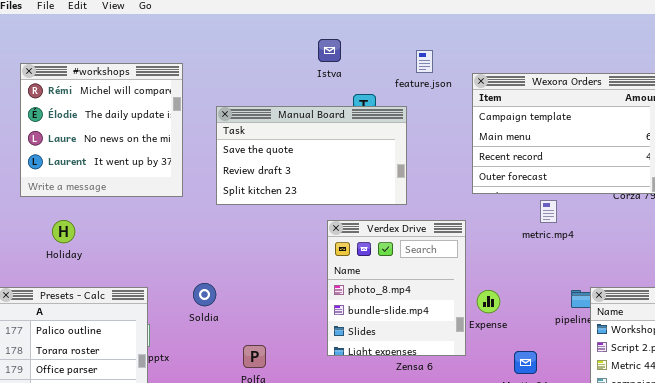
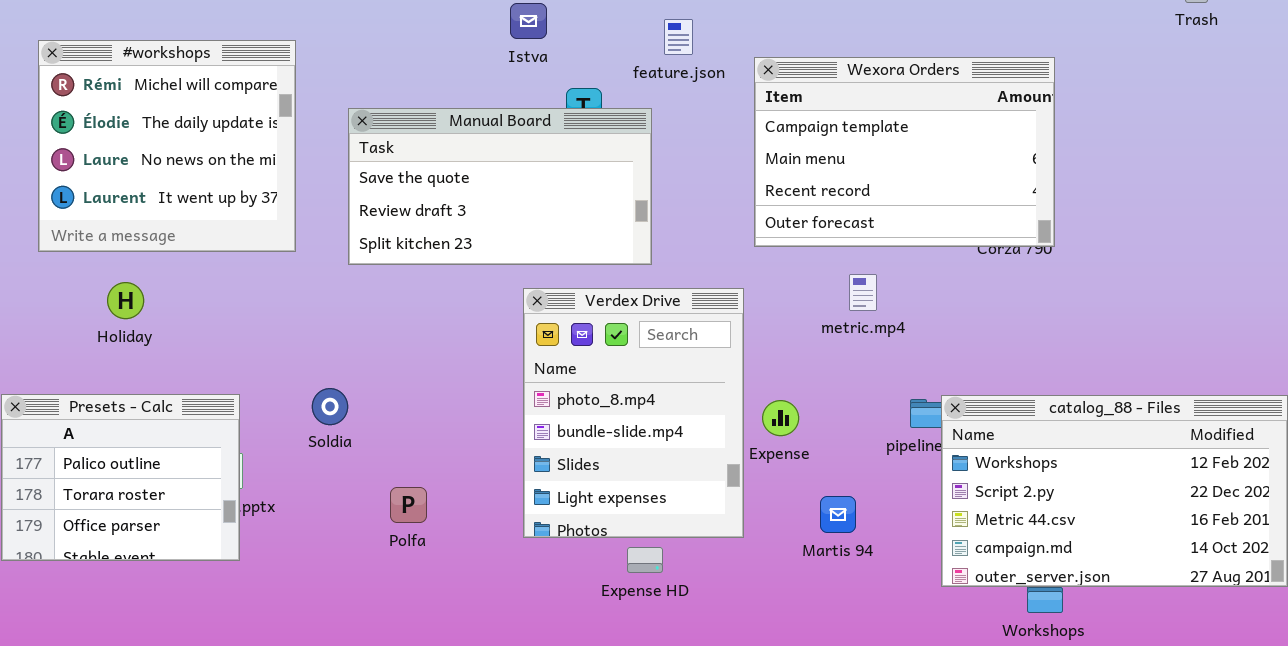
metric.mp4: [540,200,557,223] -> [849,274,877,311], moved
Verdex Drive: [327,220,466,356] -> [523,288,744,538], resized
Holiday: [52,220,75,243] -> [107,282,144,319], moved

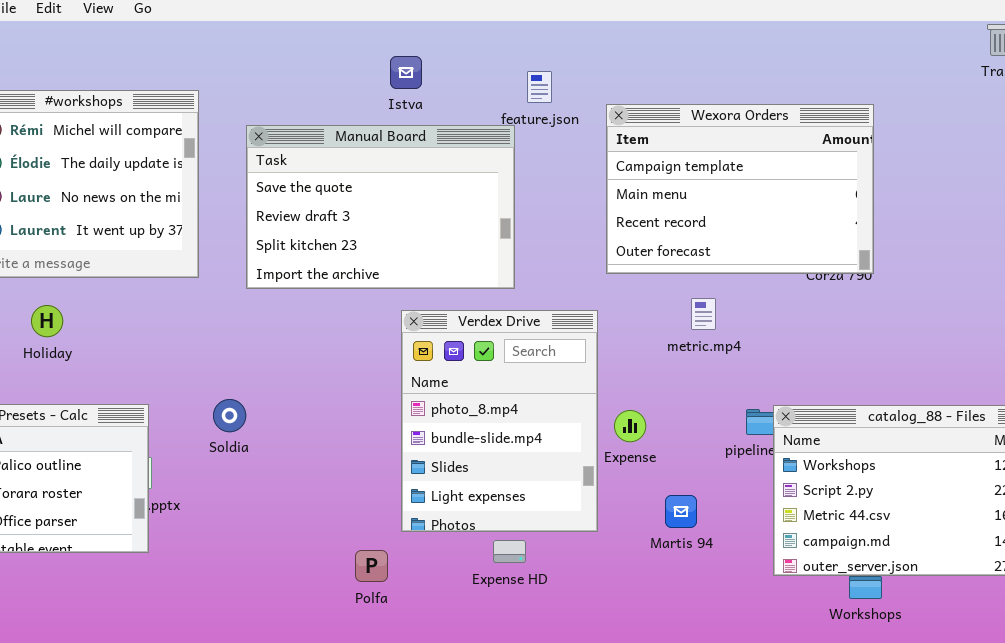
Manual Board: [348,108,652,265] -> [246,125,515,289], resized
Polfa: [390,487,427,523] -> [355,550,388,582], moved

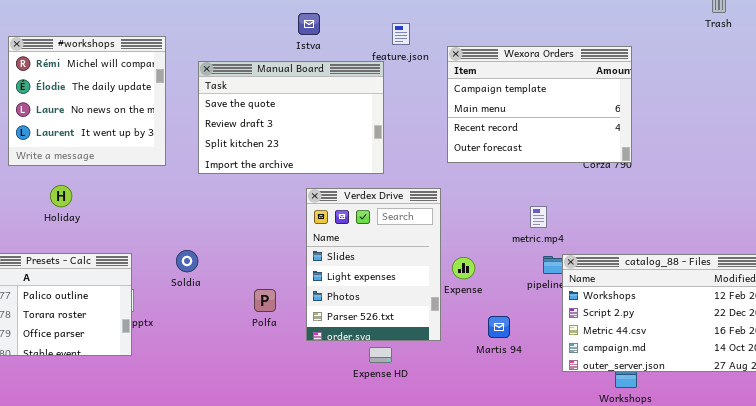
metric.mp4: [691,298,716,330] -> [530,206,547,228], moved
Verdex Drive: [401,310,598,532] -> [306,188,441,341], scrolled down 2 rows
Polfa: [355,550,388,582] -> [254,289,276,312], moved

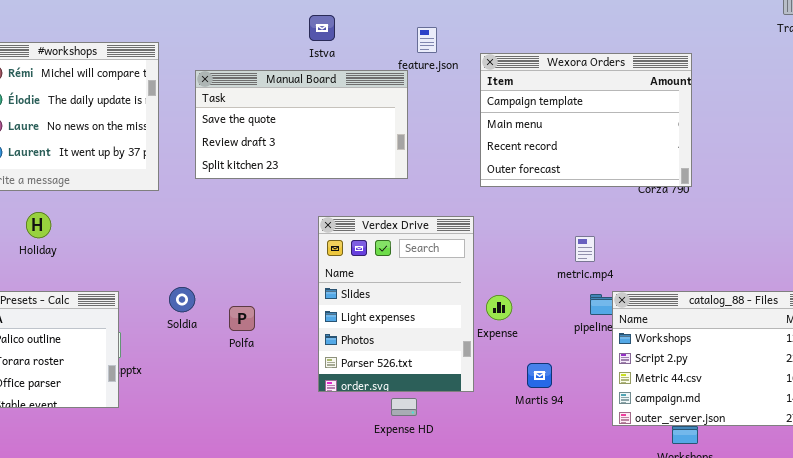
Manual Board: [198,61,384,174] -> [195,70,408,179], resized
Polfa: [254,289,276,312] -> [229,306,255,331], moved

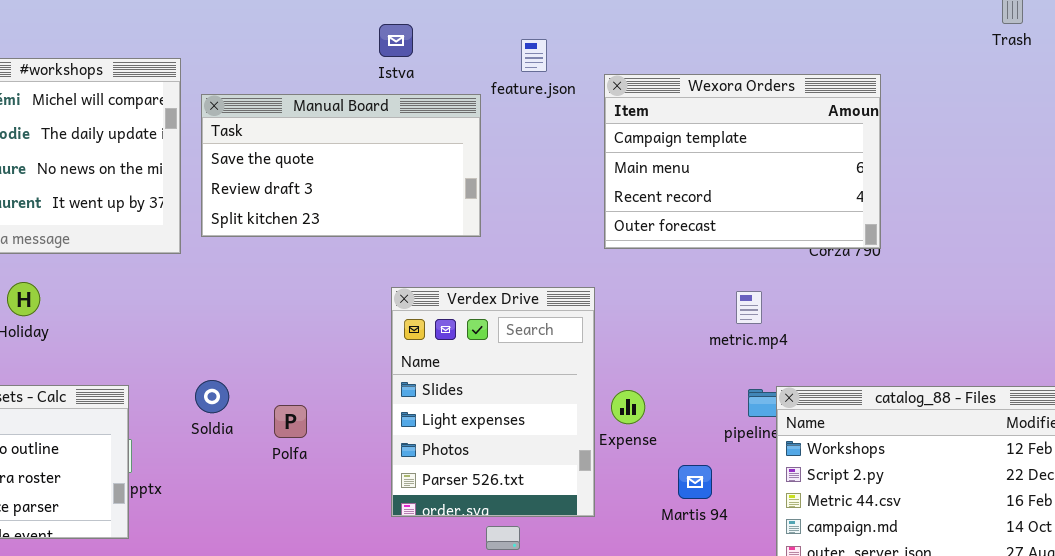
Manual Board: [195,70,408,179] -> [201,94,481,237], moved
metric.mp4: [575,236,595,262] -> [736,291,762,324], moved
Martis 94: [527,363,552,388] -> [678,465,712,499], moved

